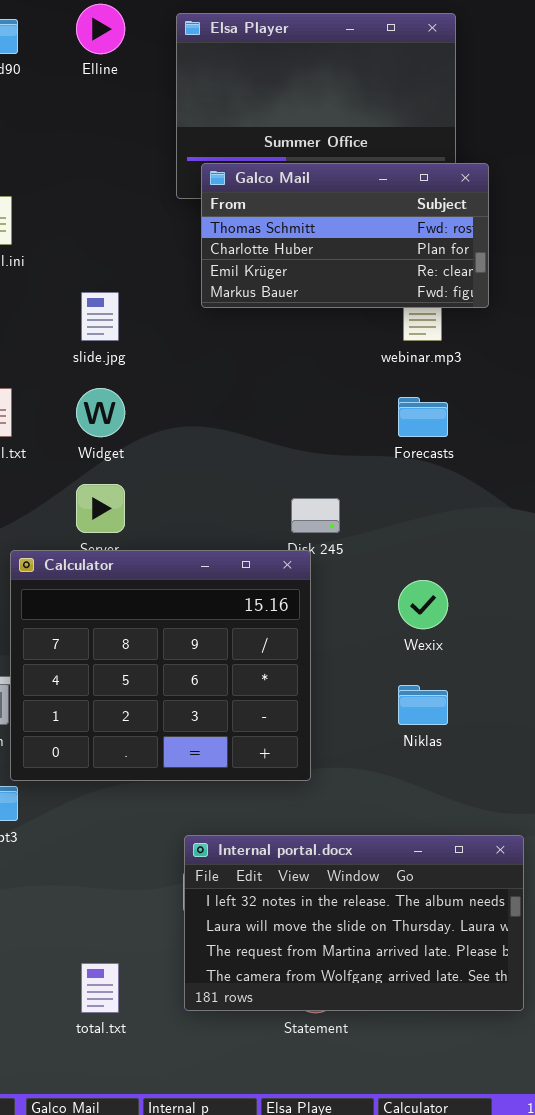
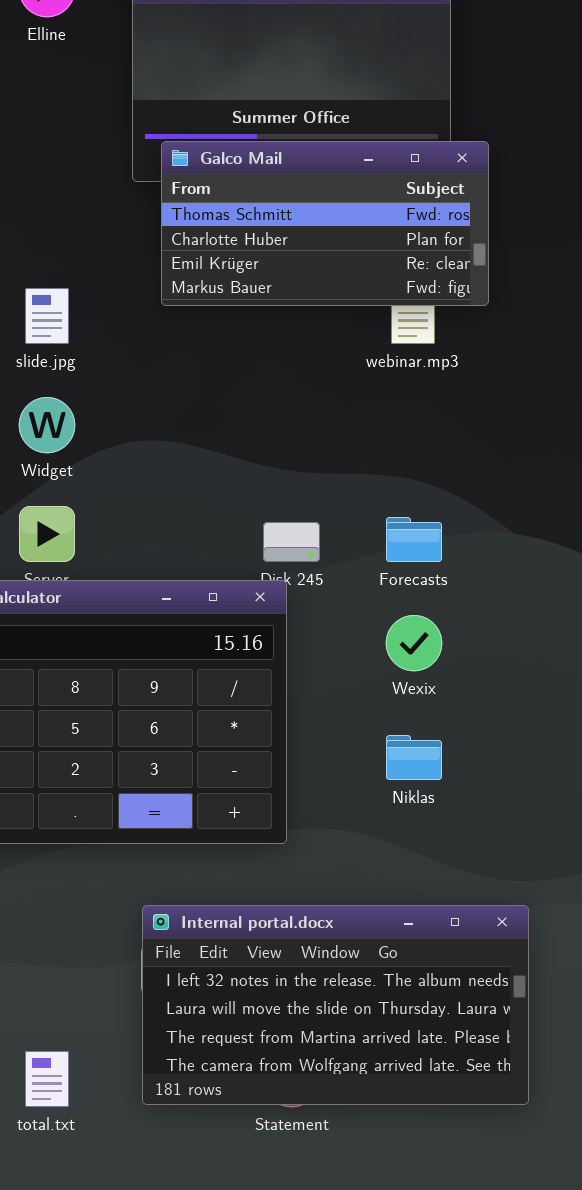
Forecasts: [398,397,448,437] -> [386,517,442,562], moved

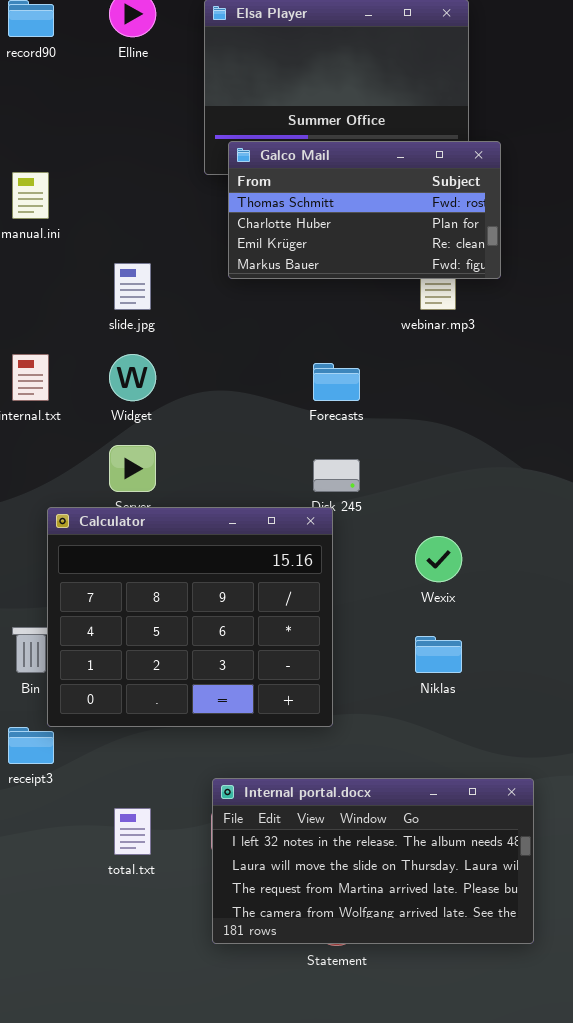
Forecasts: [386,517,442,562] -> [313,363,360,401], moved
total.txt: [25,1051,69,1107] -> [114,808,151,855], moved

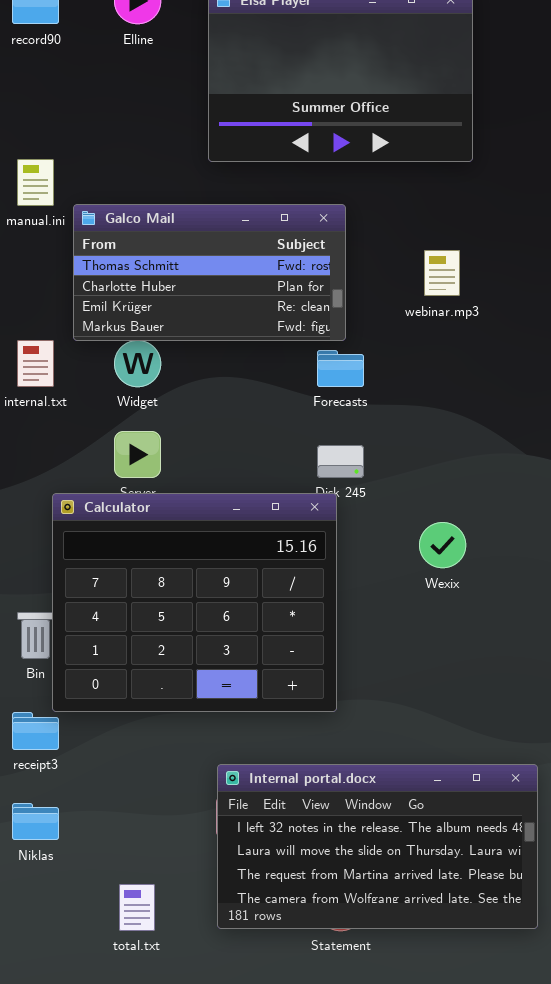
Galco Mail: [228,141,501,279] -> [73,204,346,341], moved
Niklas: [415,636,462,673] -> [12,803,59,840], moved
total.txt: [114,808,151,855] -> [119,884,155,931], moved

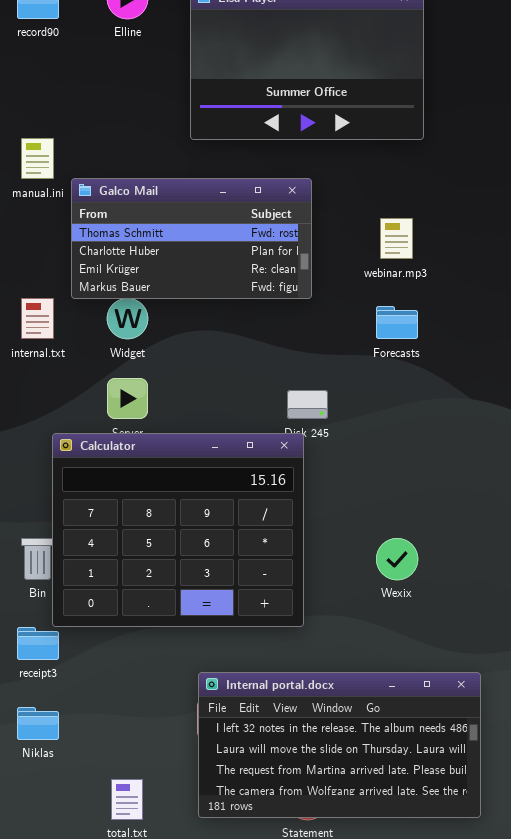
Forecasts: [317,350,364,387] -> [376,306,418,339], moved
Wexix: [419,522,466,568] -> [376,538,418,580], moved

